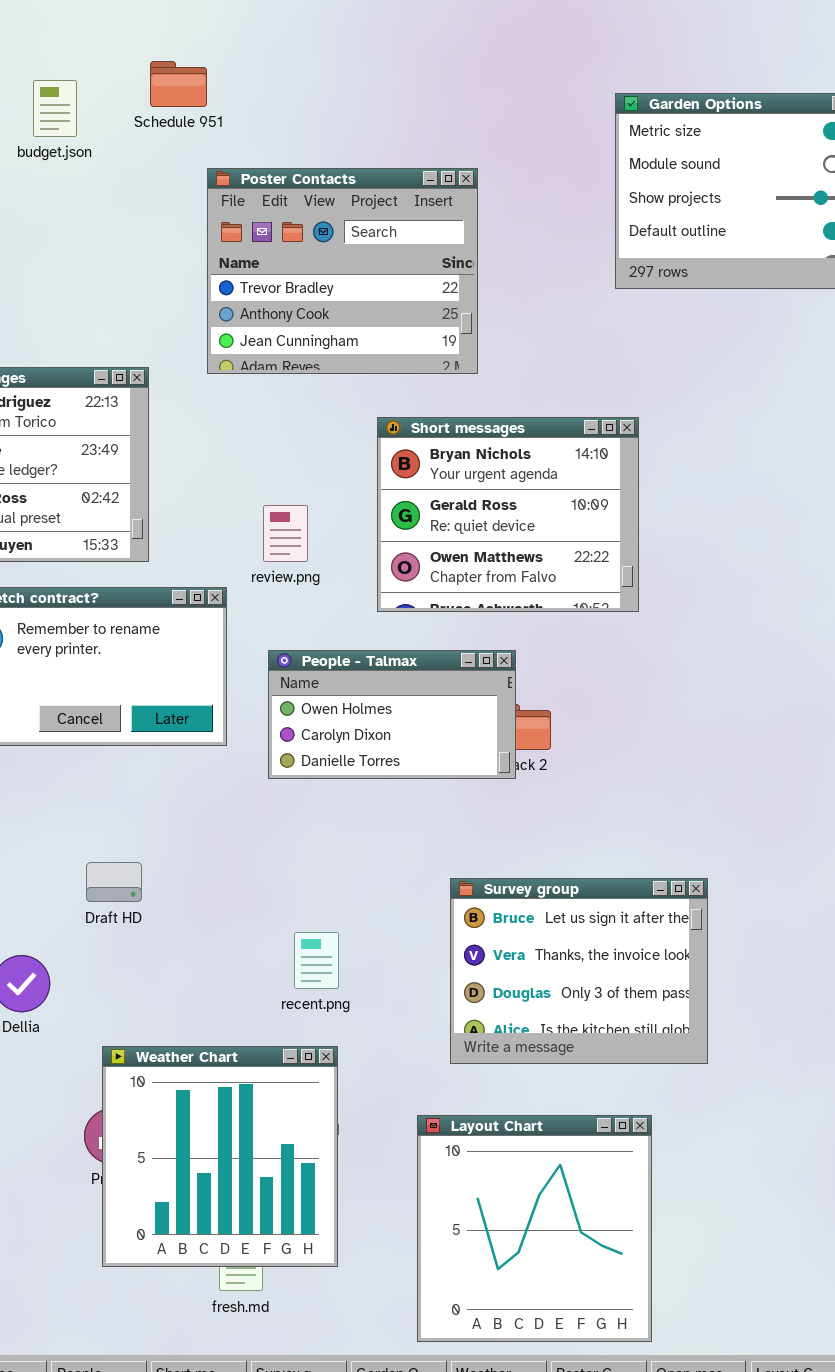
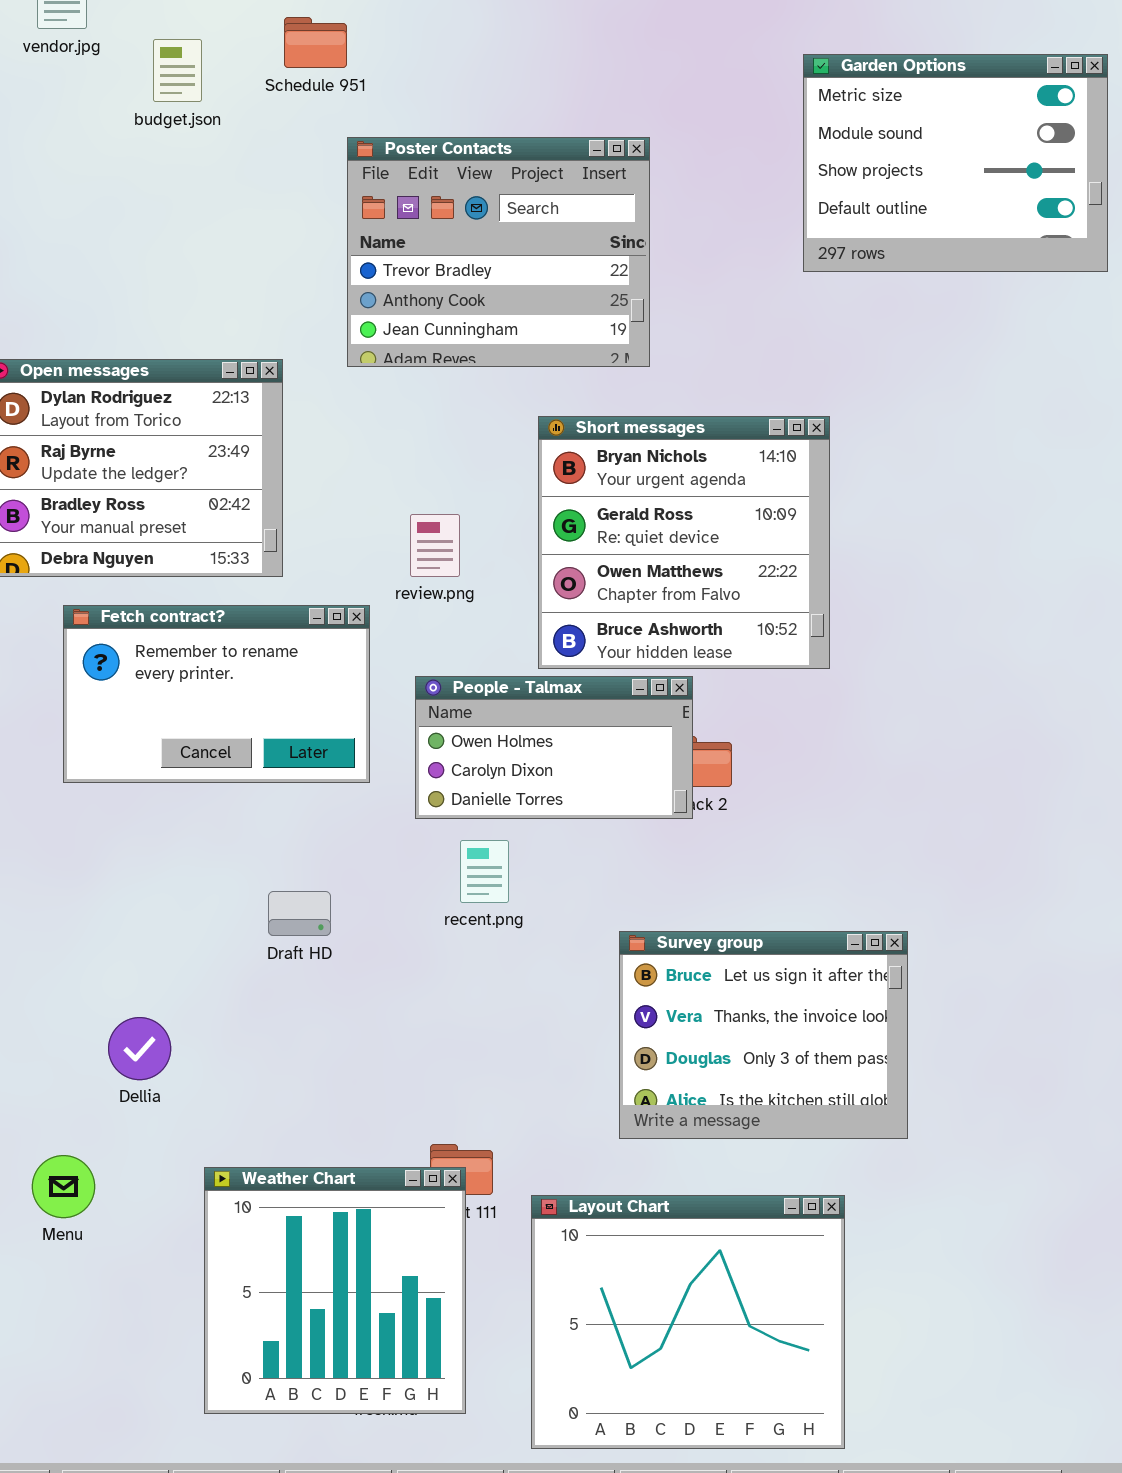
Short messages: [377,417,639,612] -> [538,416,830,669], resized
Draft HD: [86,862,142,902] -> [268,891,331,936], moved
recent.png: [294,932,339,989] -> [460,840,509,903], moved
Weather Chart: [102,1046,338,1267] -> [204,1167,466,1414], moved
Layout Chart: [417,1115,652,1342] -> [531,1195,845,1449], resized

